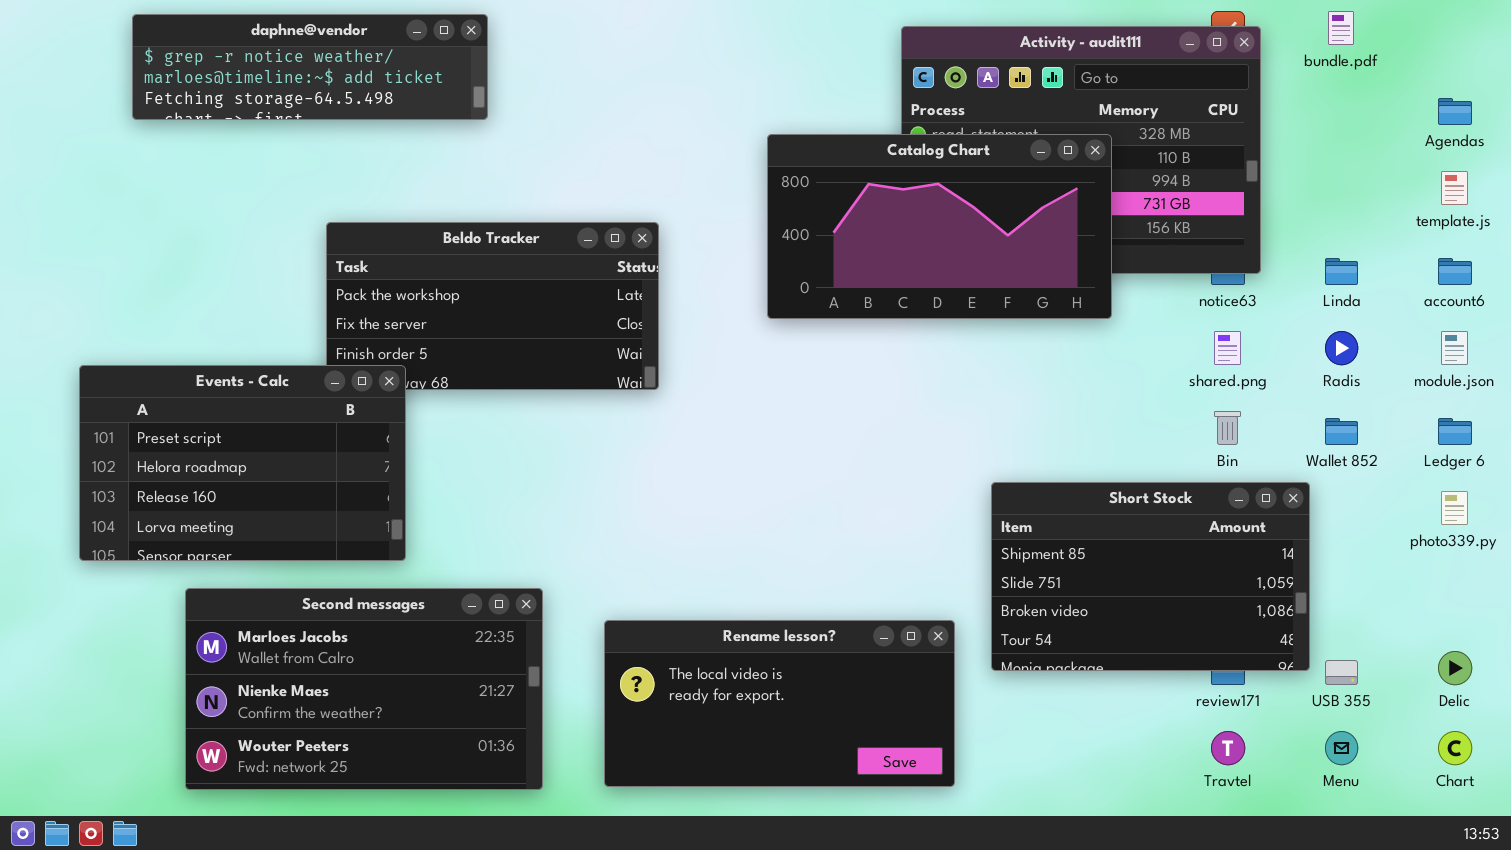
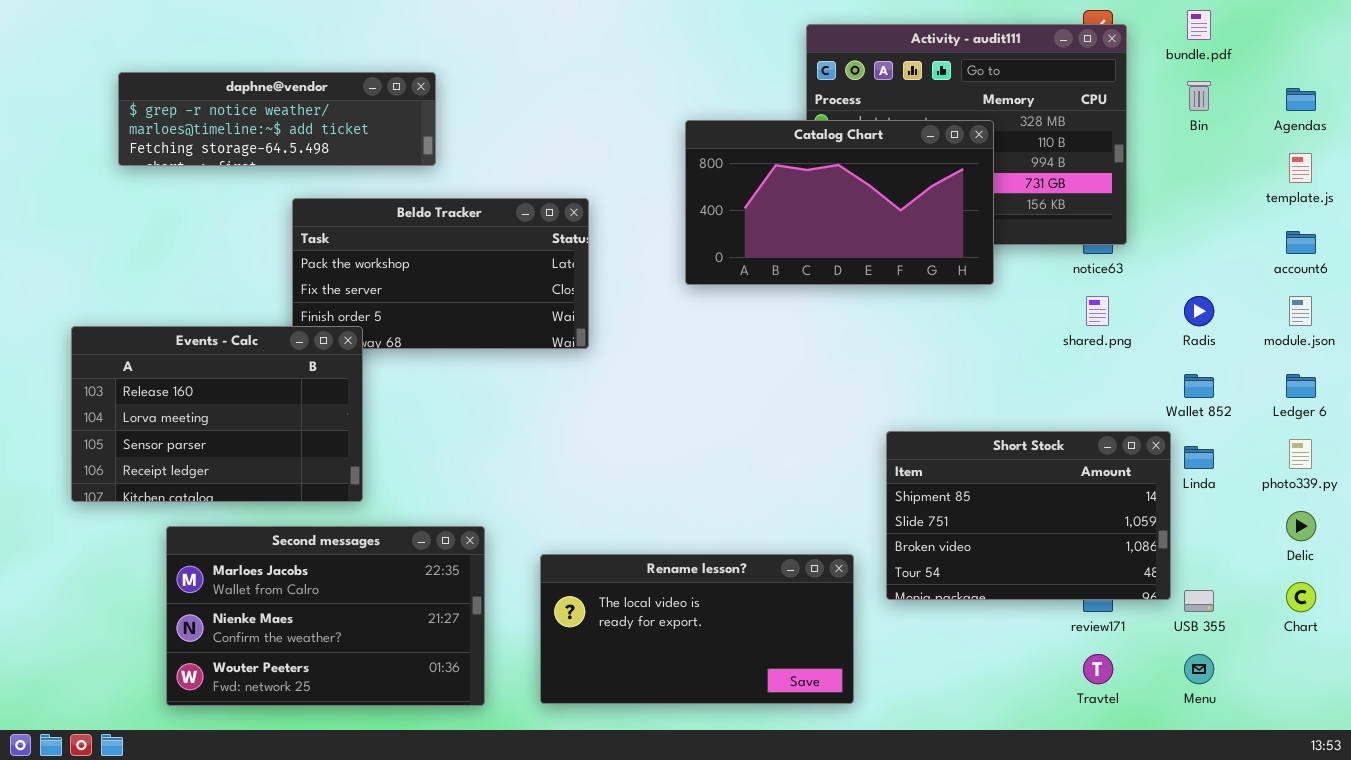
daphne@vendor: [132,14,488,120] -> [118,72,436,166], moved
Linda: [1325,258,1358,285] -> [1184,446,1214,469], moved
Events - Calc: [79,365,406,561] -> [71,326,363,502], scrolled down 2 rows
Bin: [1214,411,1241,445] -> [1187,81,1211,111], moved
Delic: [1438,651,1472,685] -> [1286,511,1316,541], moved
Chart: [1438,731,1472,765] -> [1286,582,1316,612], moved

